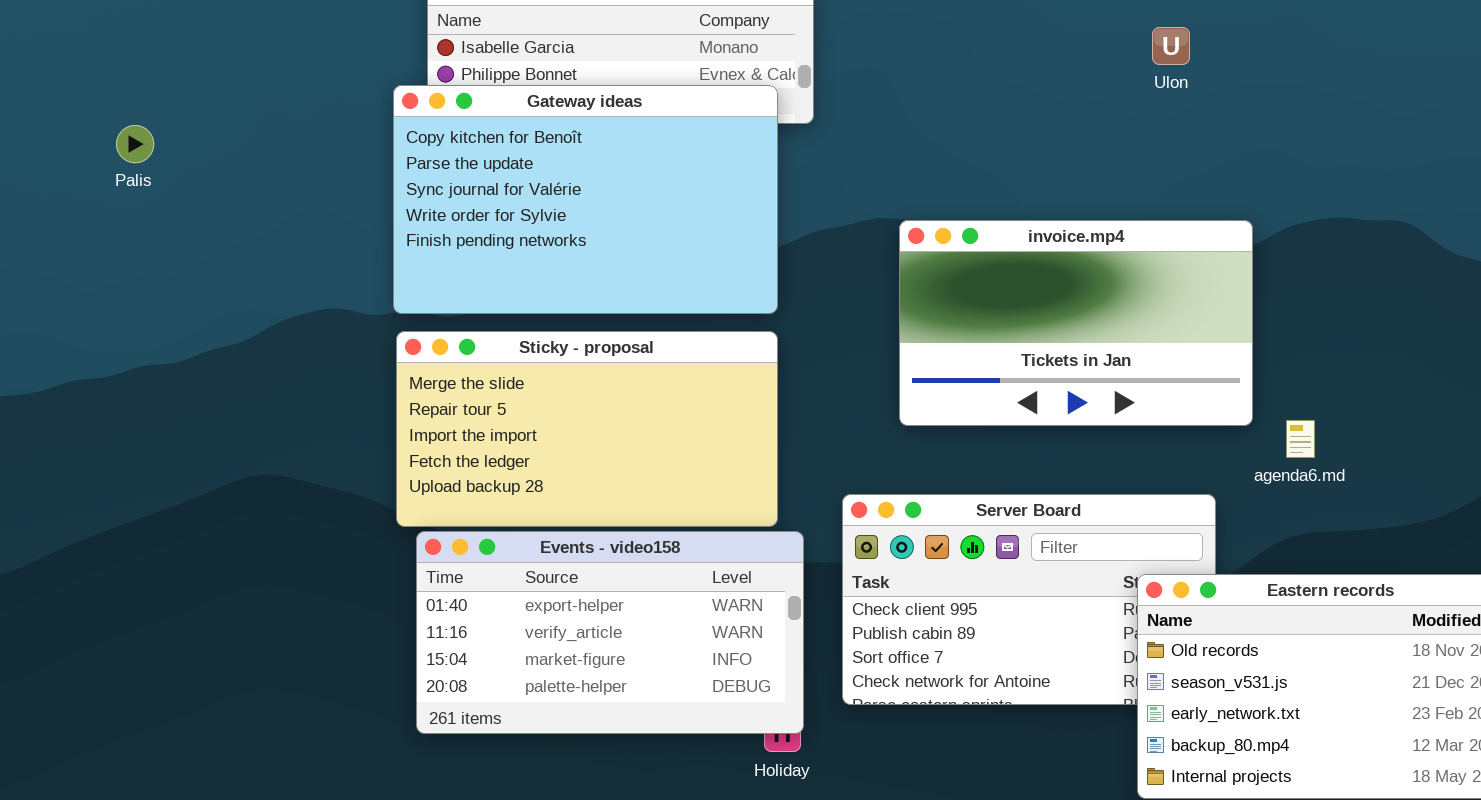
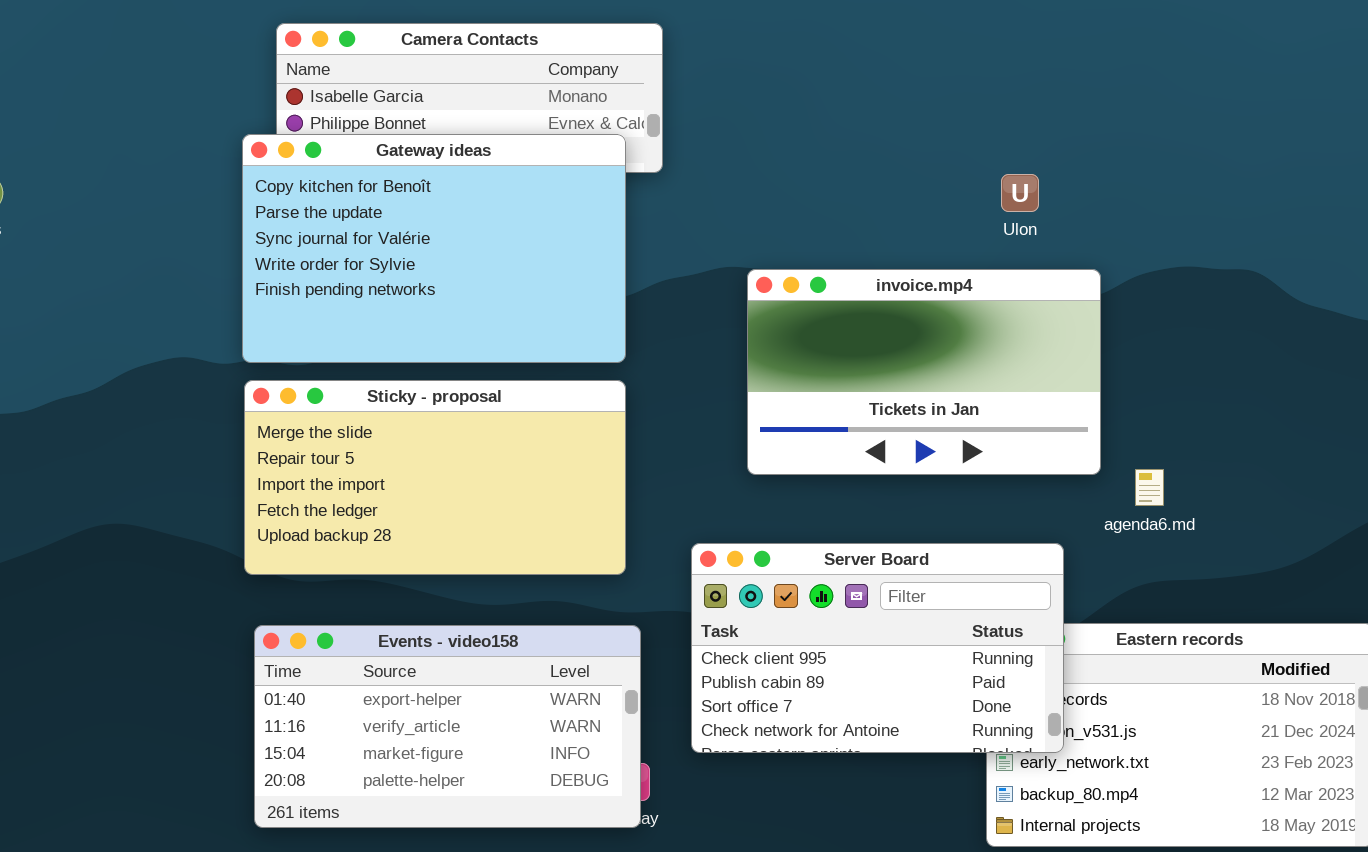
Ulon: [1152,27,1190,65] -> [1001,174,1039,212], moved
Server Board: [842,494,1216,705] -> [691,543,1064,753], raised
Events - video158: [416,531,804,734] -> [254,625,641,828], moved

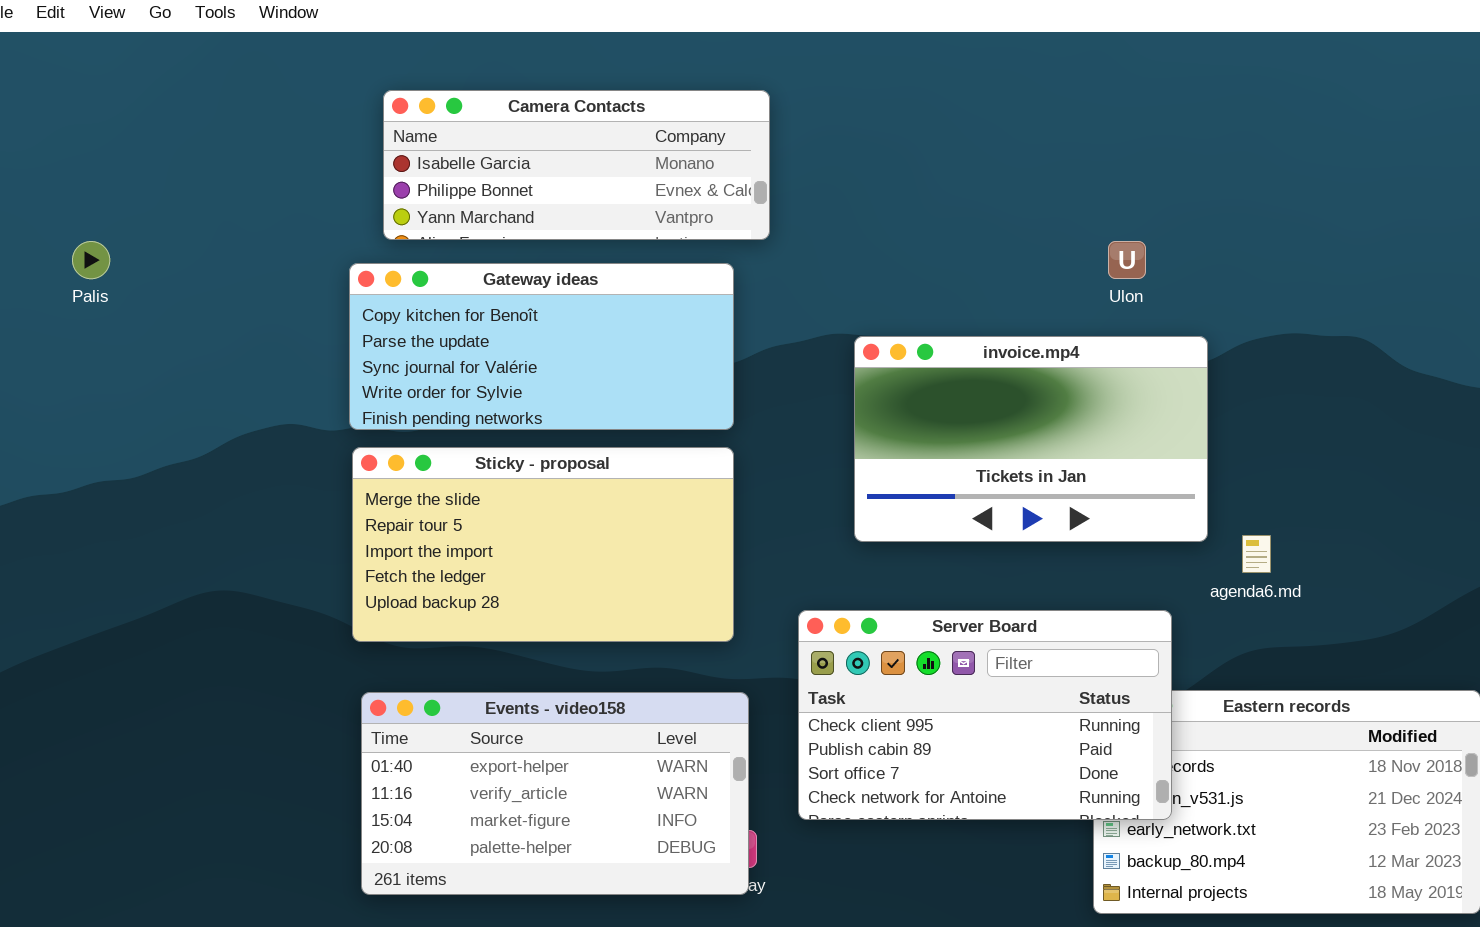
Gateway ideas: [242,134,626,363] -> [349,263,734,430], resized

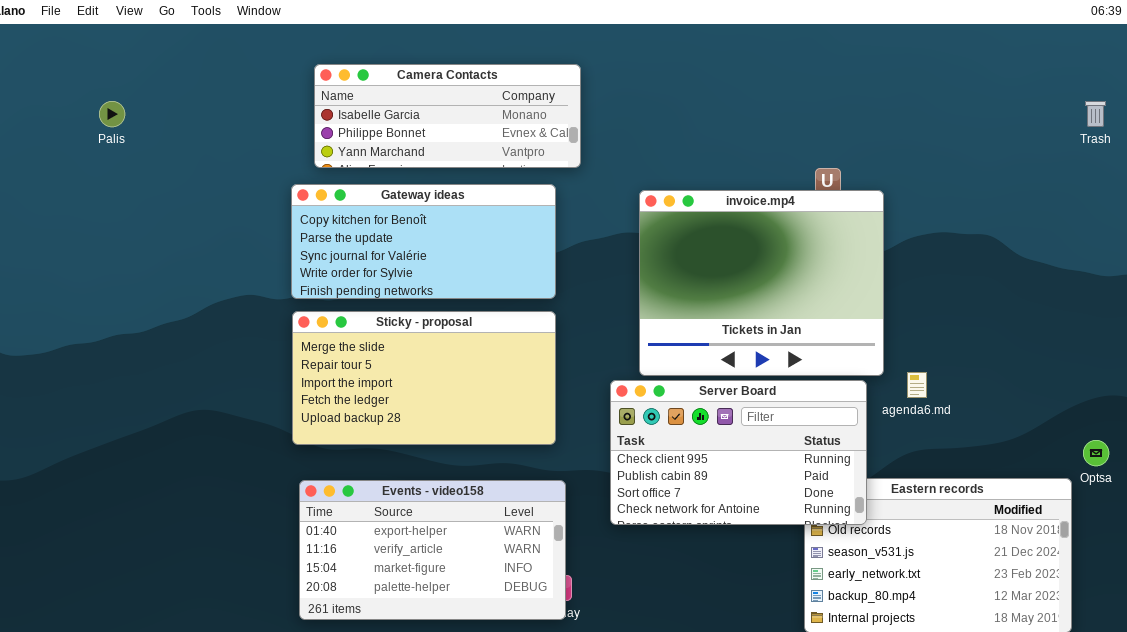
Palis: [72,241,110,279] -> [99,101,125,127], moved
invoice.mp4: [854,336,1208,542] -> [639,190,884,376], resized
Server Board: [798,610,1172,820] -> [610,380,867,525], moved

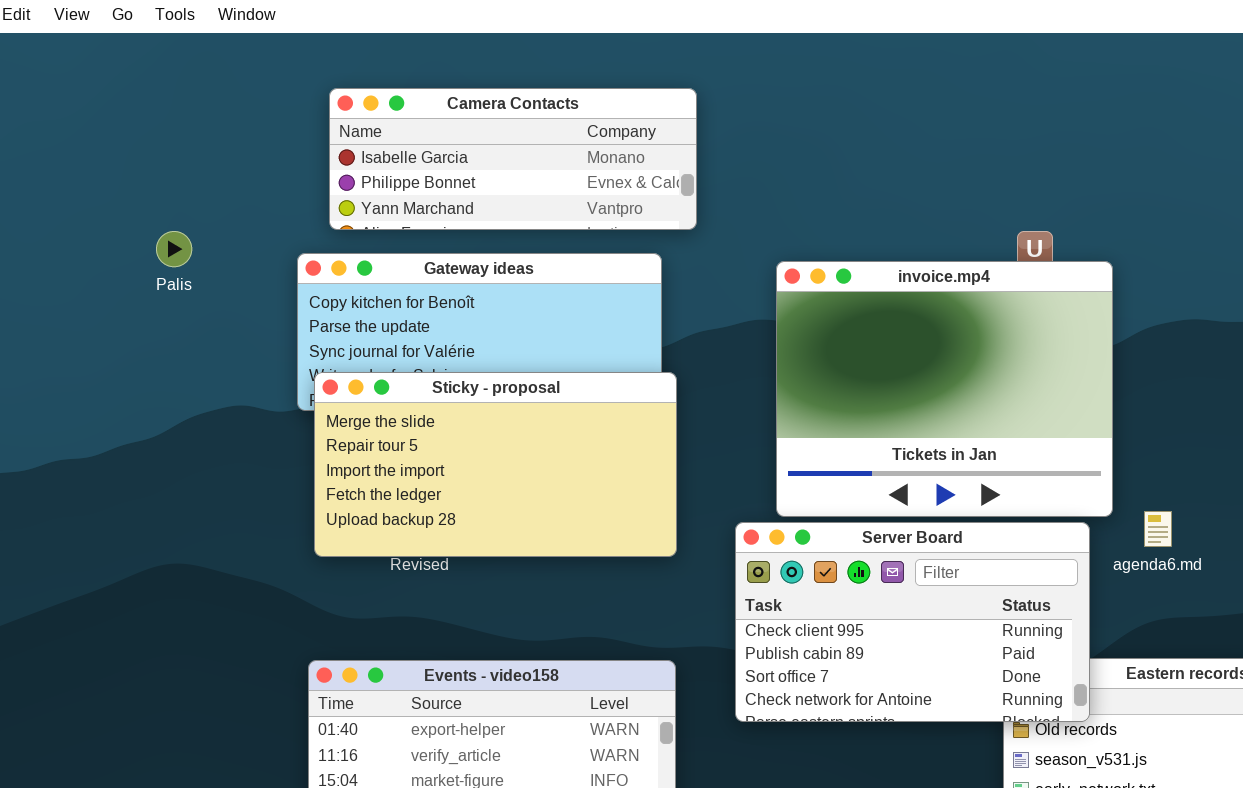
Palis: [99,101,125,127] -> [156,231,192,267], moved
Sticky - proposal: [292,311,556,445] -> [314,372,677,557], moved

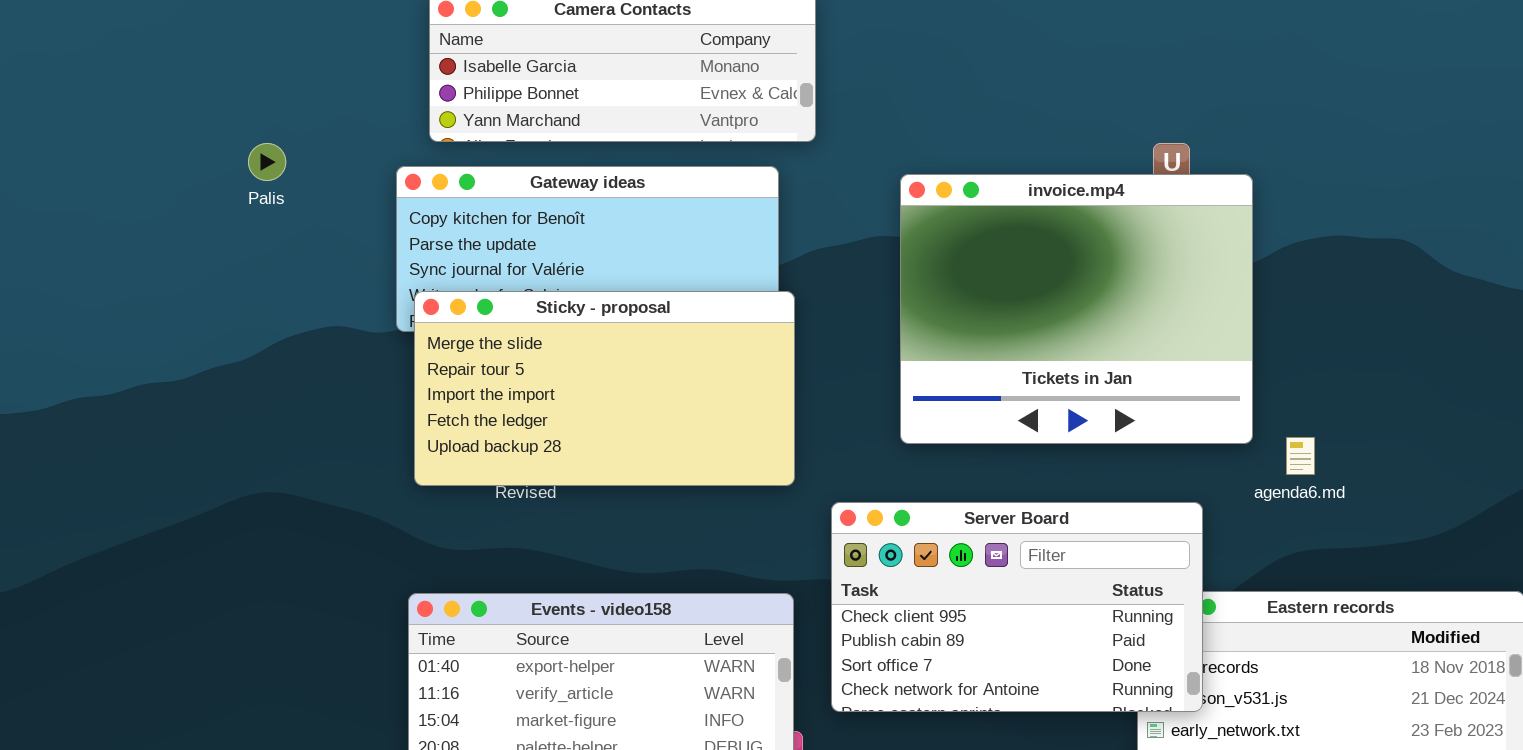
Server Board: [735,522,1090,722] -> [831,502,1203,712], moved

